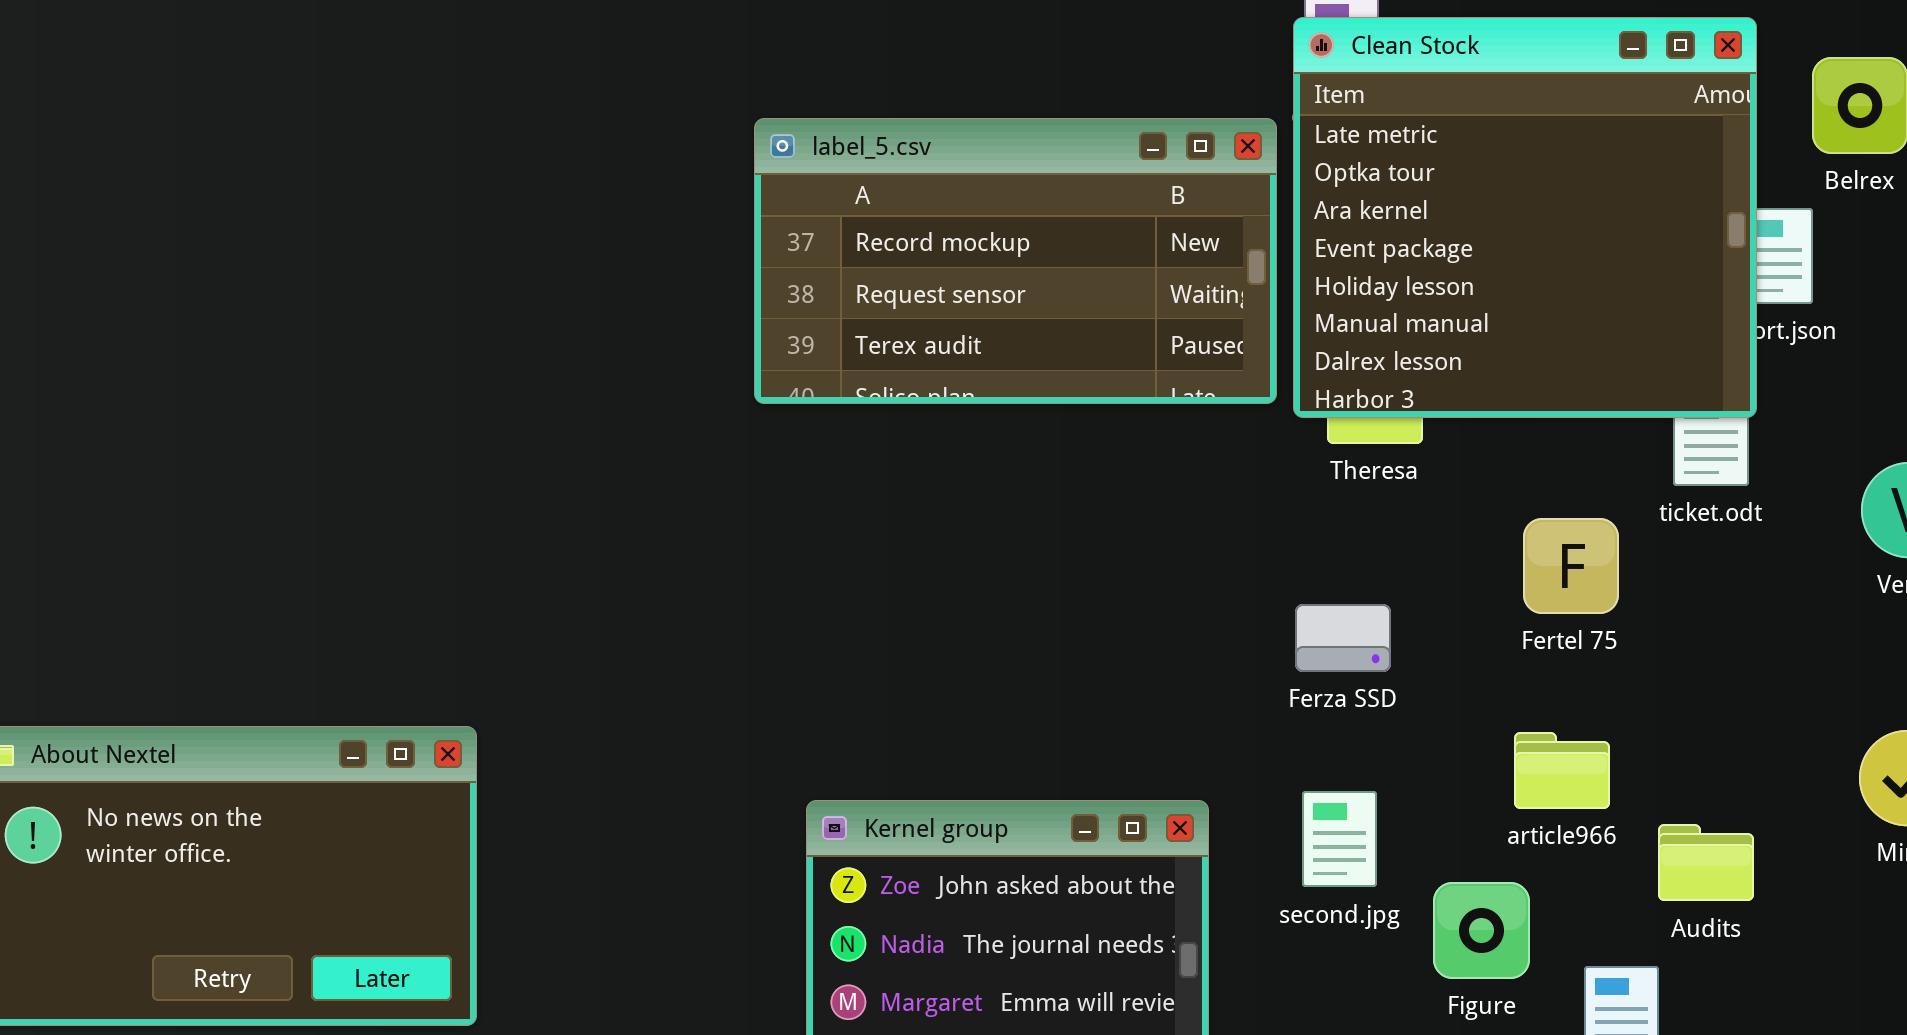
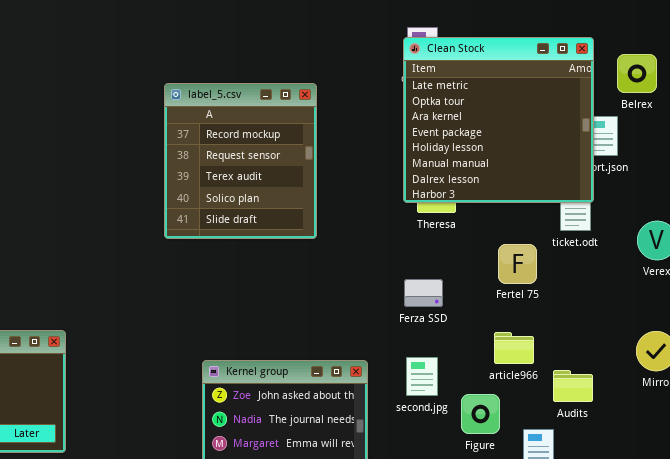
label_5.csv: [754,118,1277,404] -> [164,83,317,239], moved, resized

